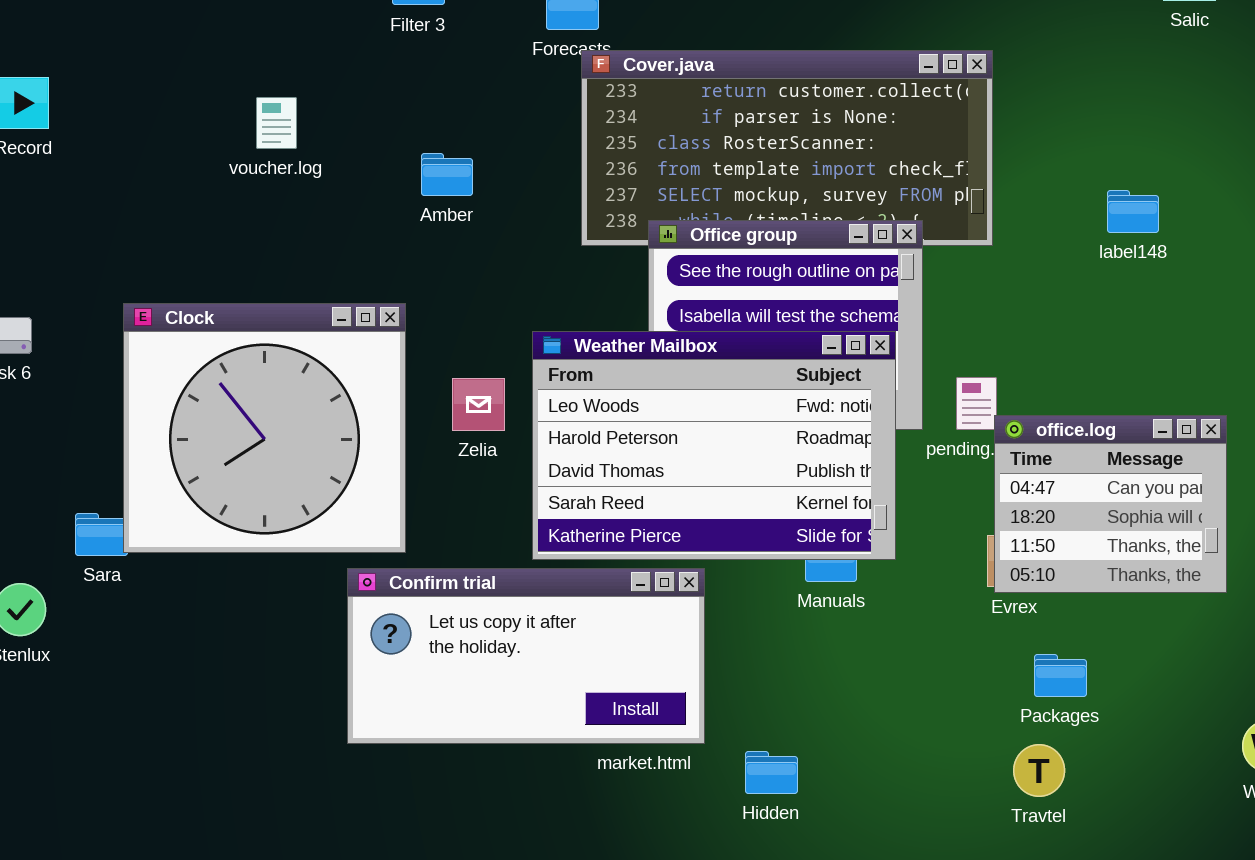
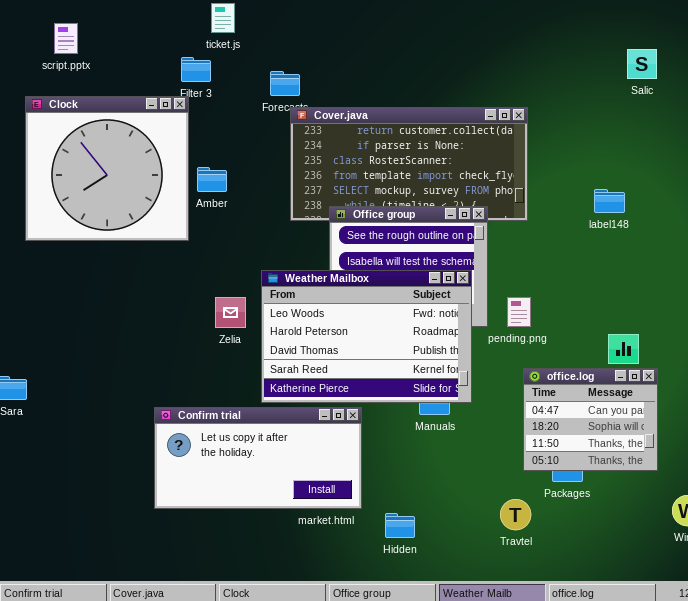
Clock: [123,303,406,553] -> [25,96,189,241], moved
office.log: [994,415,1227,593] -> [523,368,658,471], moved
Travtel: [1013,744,1065,797] -> [500,499,531,530], moved

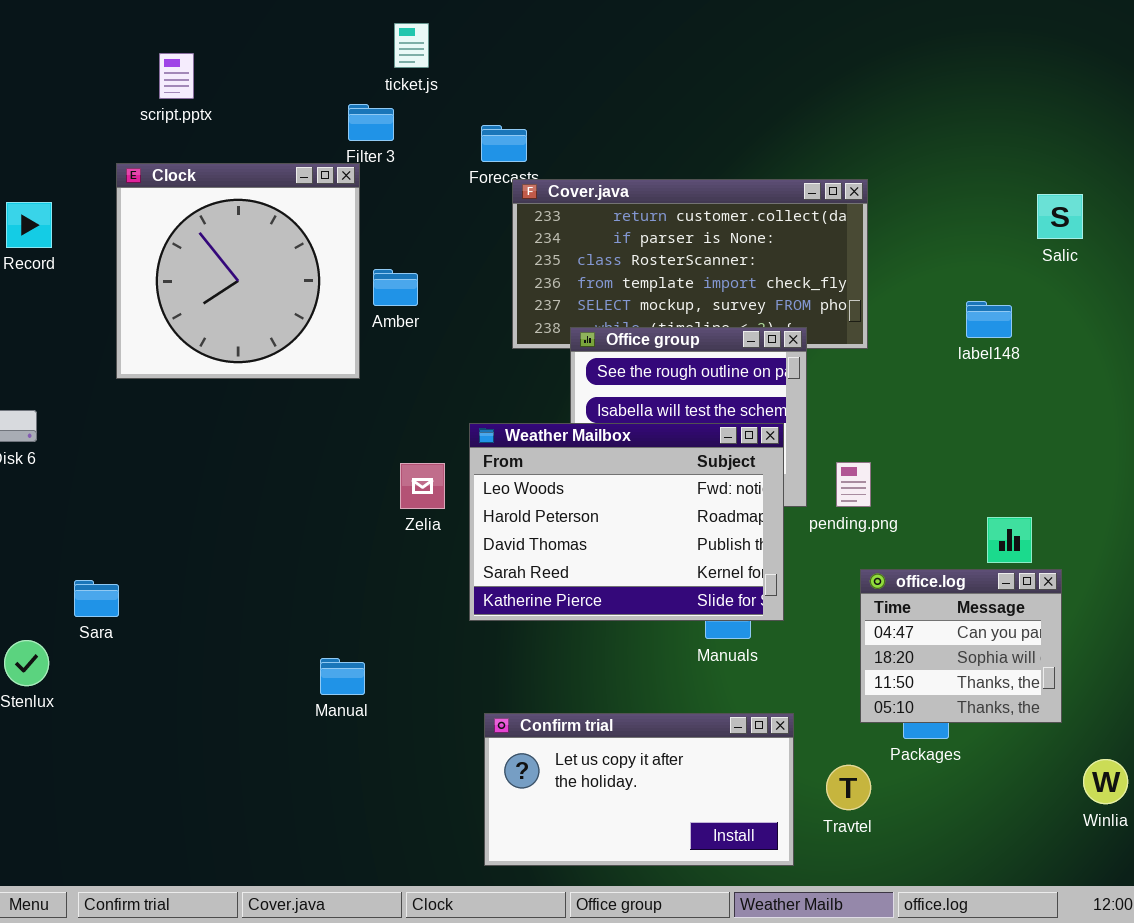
Salic: [627,49,657,79] -> [1037,194,1083,239], moved
Confirm trial: [154,407,362,509] -> [484,713,794,866], moved

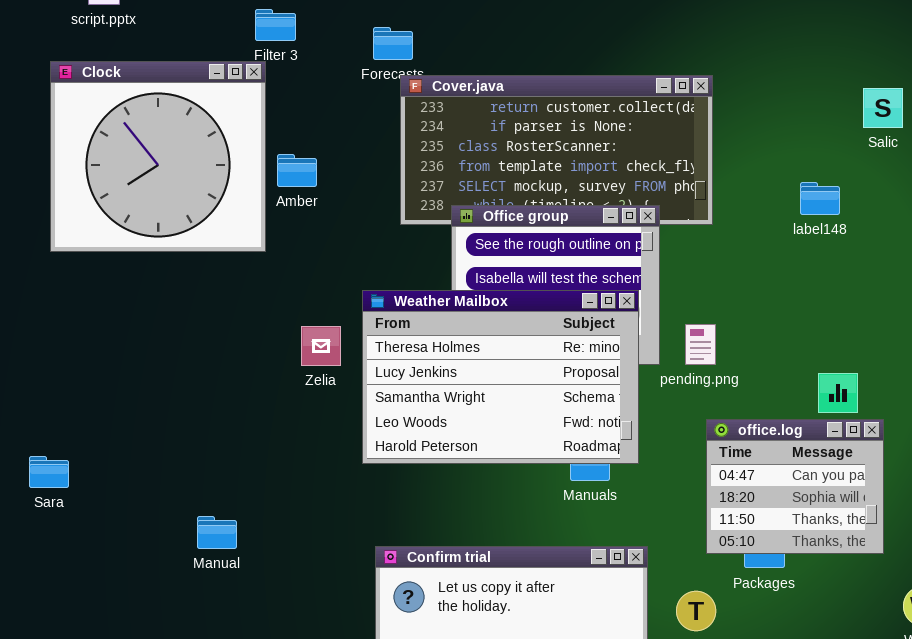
Weather Mailbox: [469,423,784,621] -> [362,290,639,464], scrolled up 3 rows
Sara: [74,580,119,617] -> [29,456,69,488], moved
Manual: [320,658,365,695] -> [197,516,237,549], moved

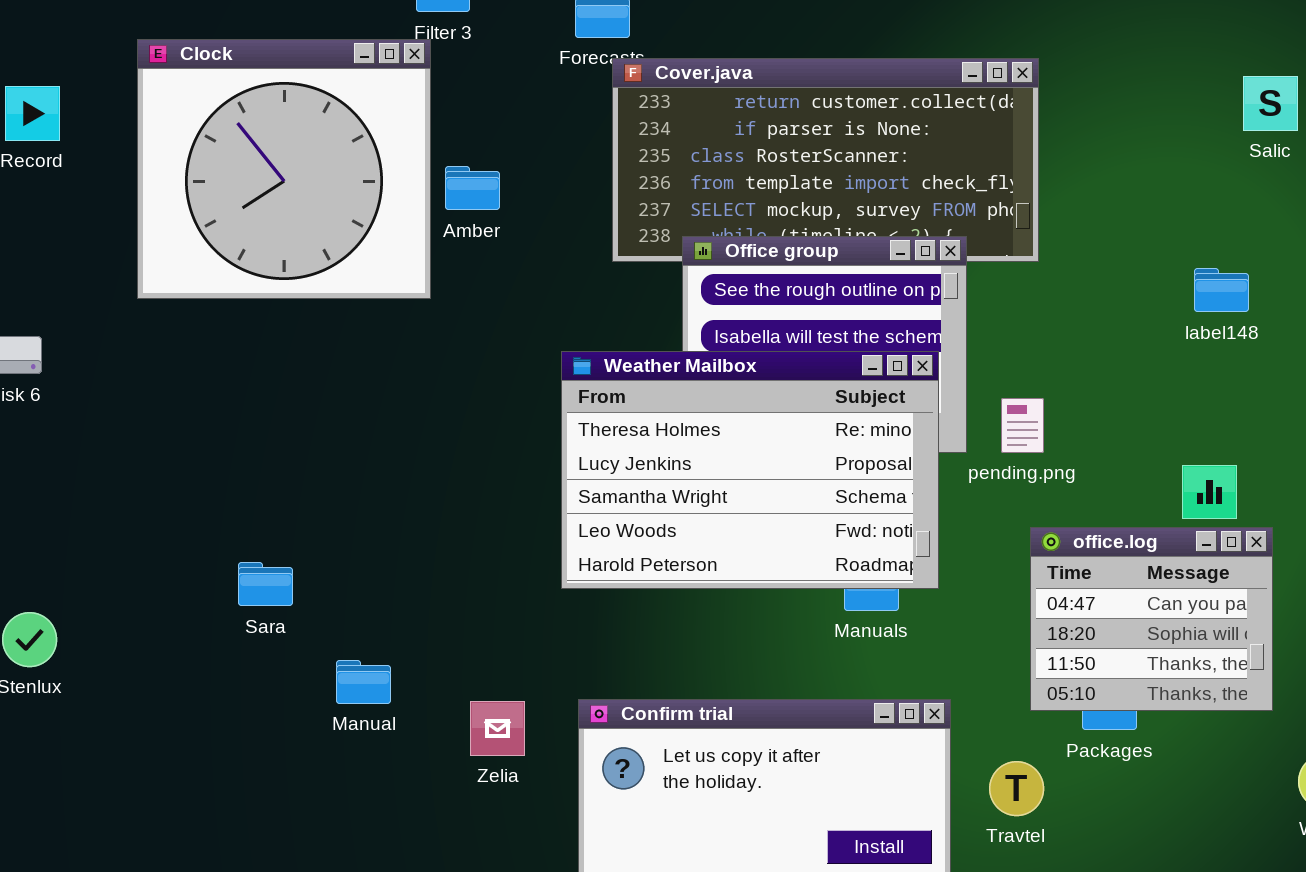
label148: [800,182,840,215] -> [1194,268,1249,312], moved
Zelia: [301,326,341,366] -> [470,701,525,756], moved
Sara: [29,456,69,488] -> [238,562,293,606], moved

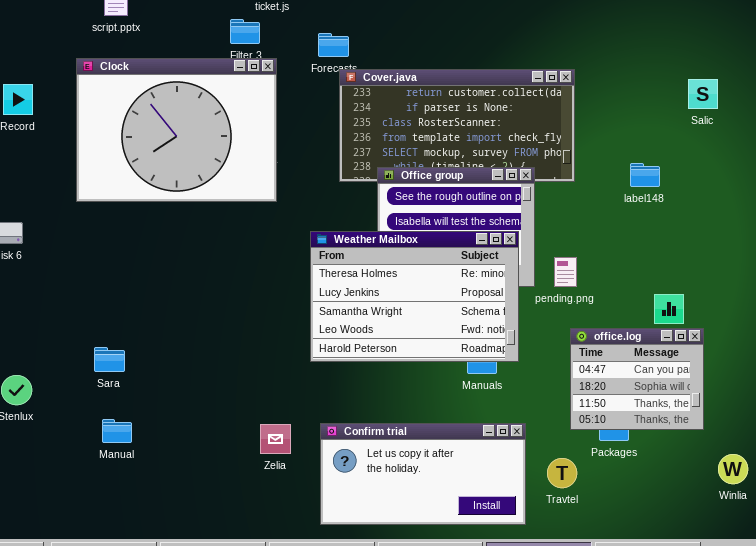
Clock: [137,39,431,299] -> [76,58,277,202], resized
label148: [1194,268,1249,312] -> [630,163,660,187], moved
Sara: [238,562,293,606] -> [94,347,125,372], moved
Manual: [336,660,391,704] -> [102,419,132,443], moved

